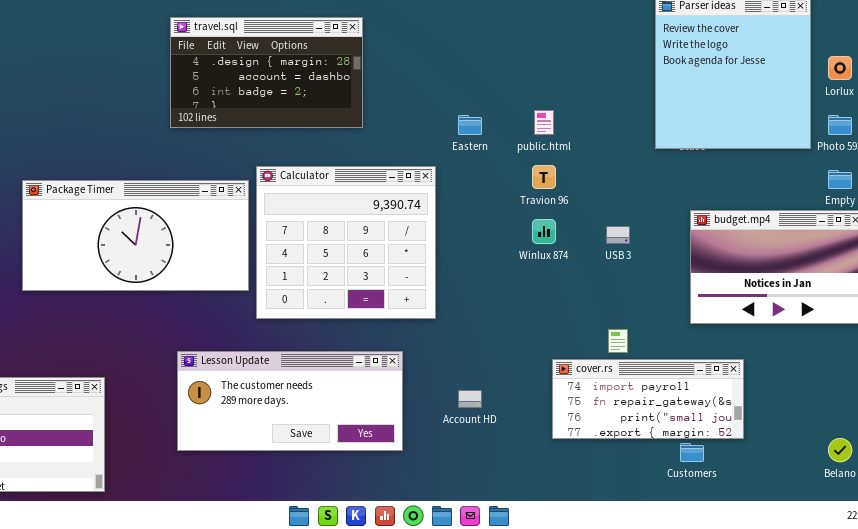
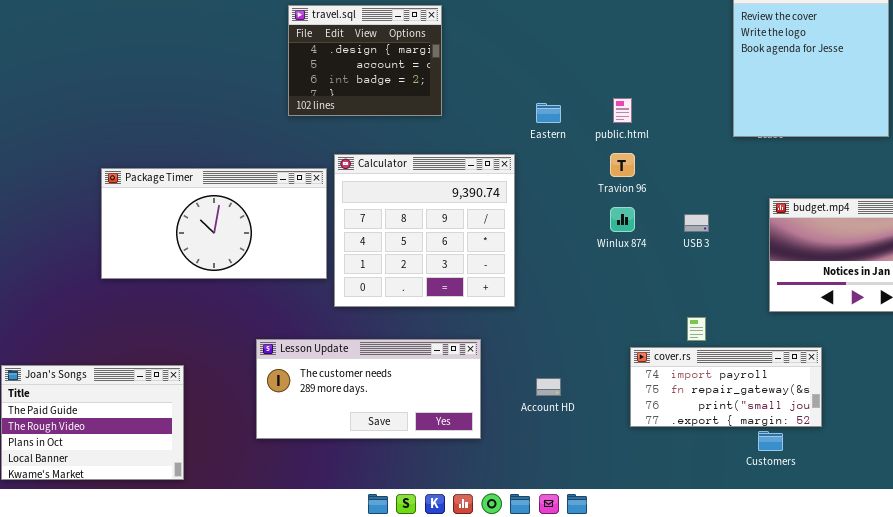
travel.sql: [170,17,363,128] -> [288,5,442,116], resized

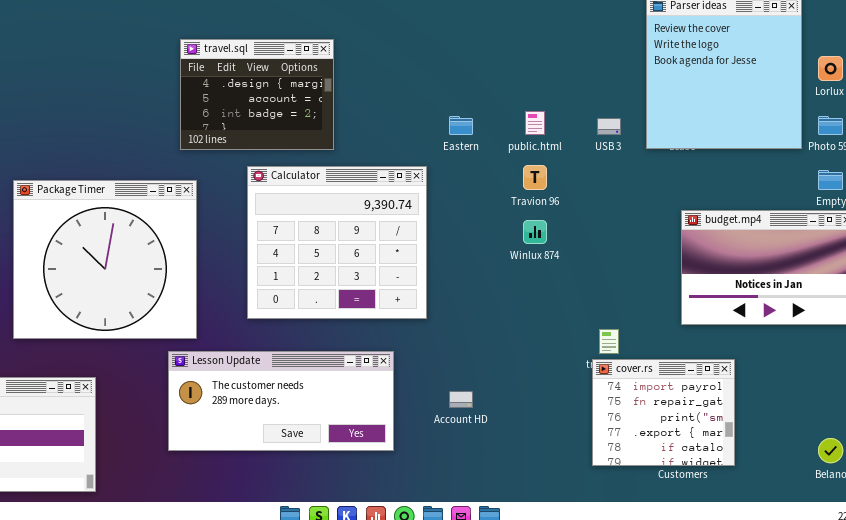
travel.sql: [288,5,442,116] -> [180,39,334,150], moved
Package Timer: [101,168,327,279] -> [13,180,197,339], resized
USB 3: [684,214,709,232] -> [597,118,621,135], moved
cover.rs: [630,347,822,427] -> [592,359,735,466], resized

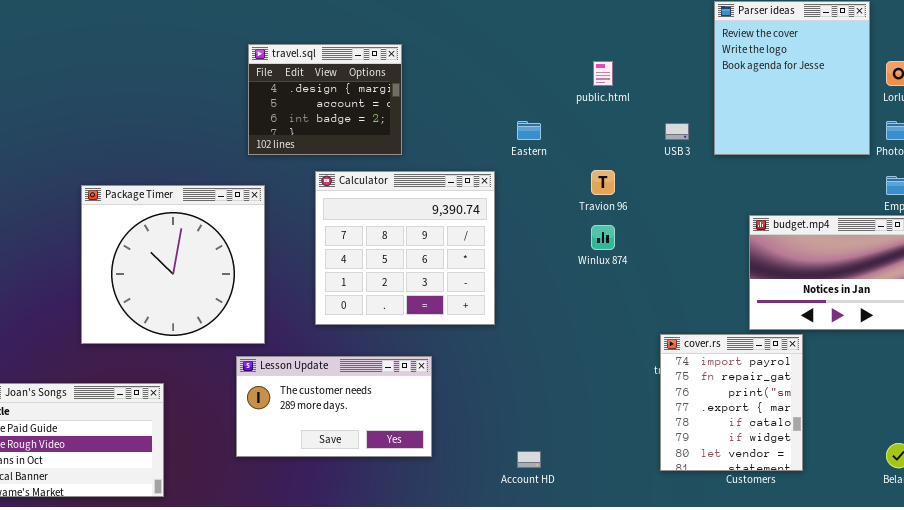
public.html: [525,111,545,135] -> [593,61,613,86], moved
Lesson Update: [168,351,394,451] -> [236,356,432,457], resized
cover.rs: [592,359,735,466] -> [660,334,803,471], resized
Account HD: [449,391,473,408] -> [517,451,541,468], moved

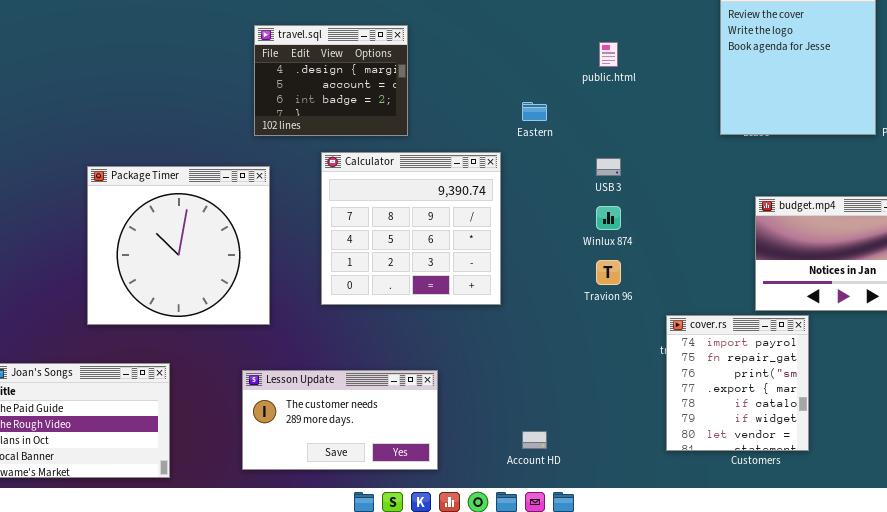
USB 3: [665,123,689,140] -> [596,158,621,176], moved
Travion 96: [591,170,615,195] -> [596,260,621,285], moved
Lesson Update: [236,356,432,457] -> [242,370,438,470], moved

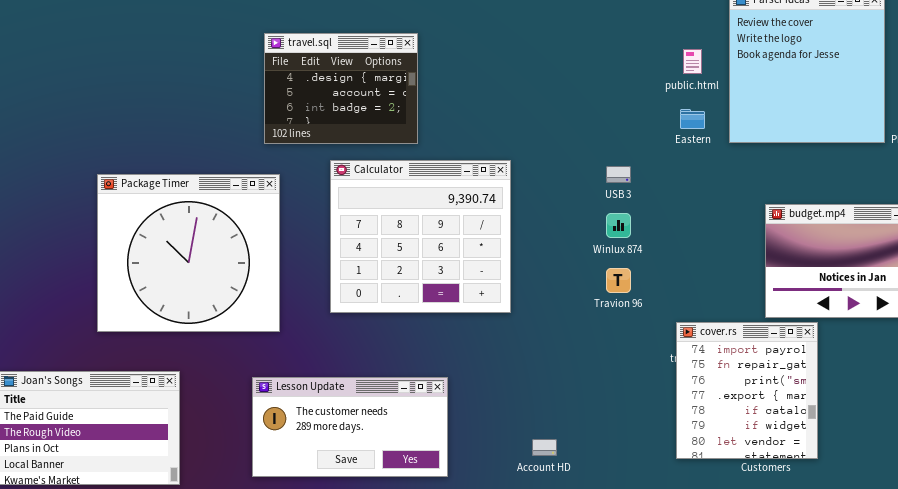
public.html: [599,42,618,67] -> [683,49,702,74], moved
Eastern: [522,102,547,121] -> [680,109,705,129], moved

